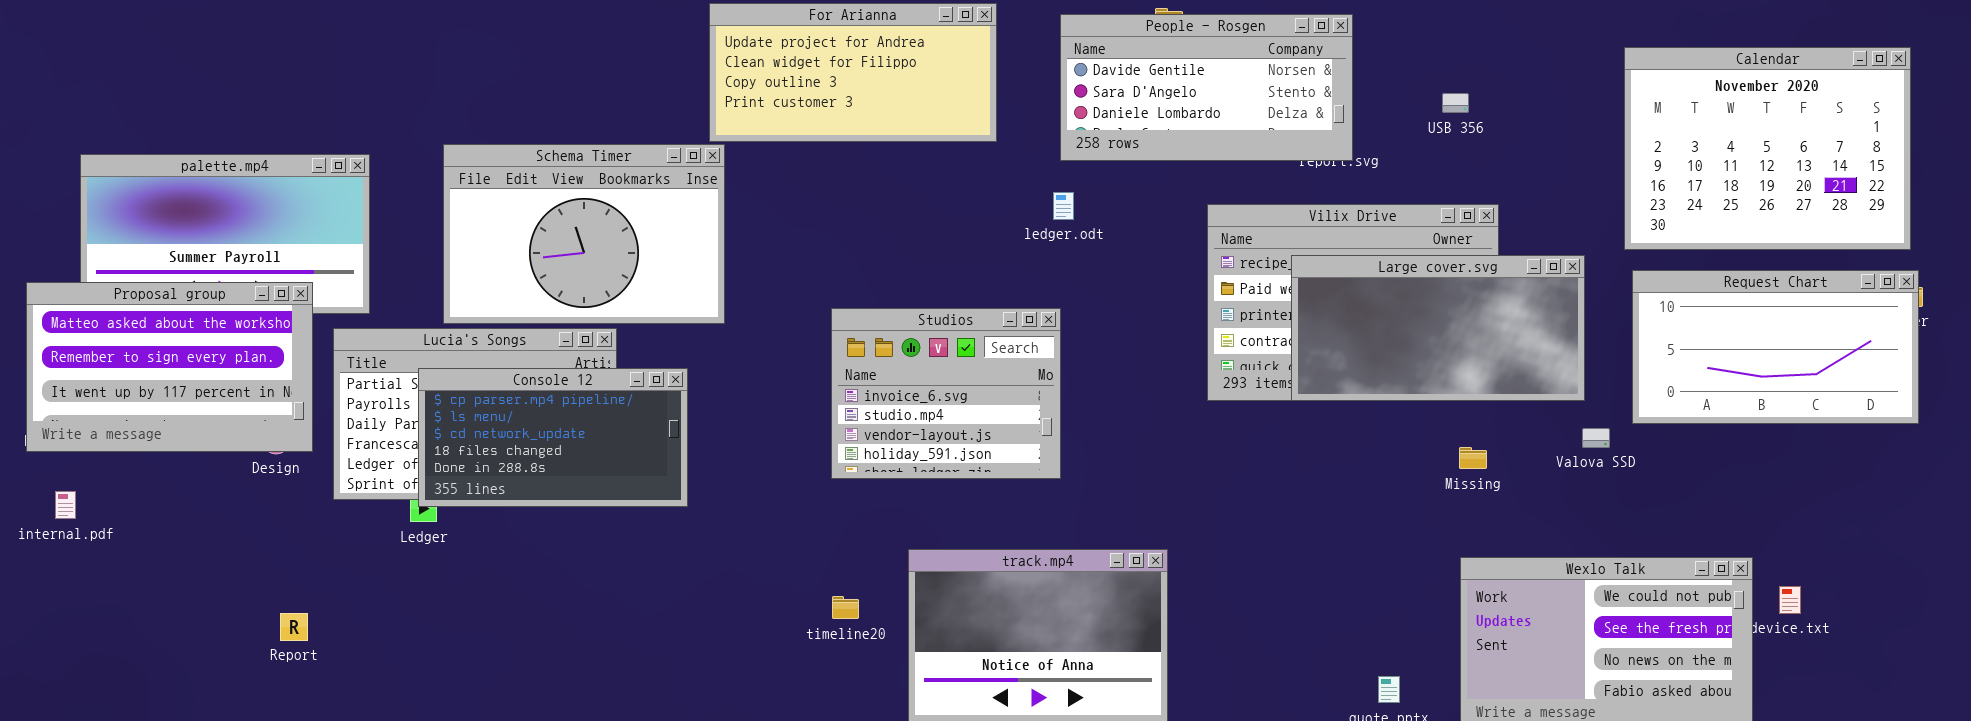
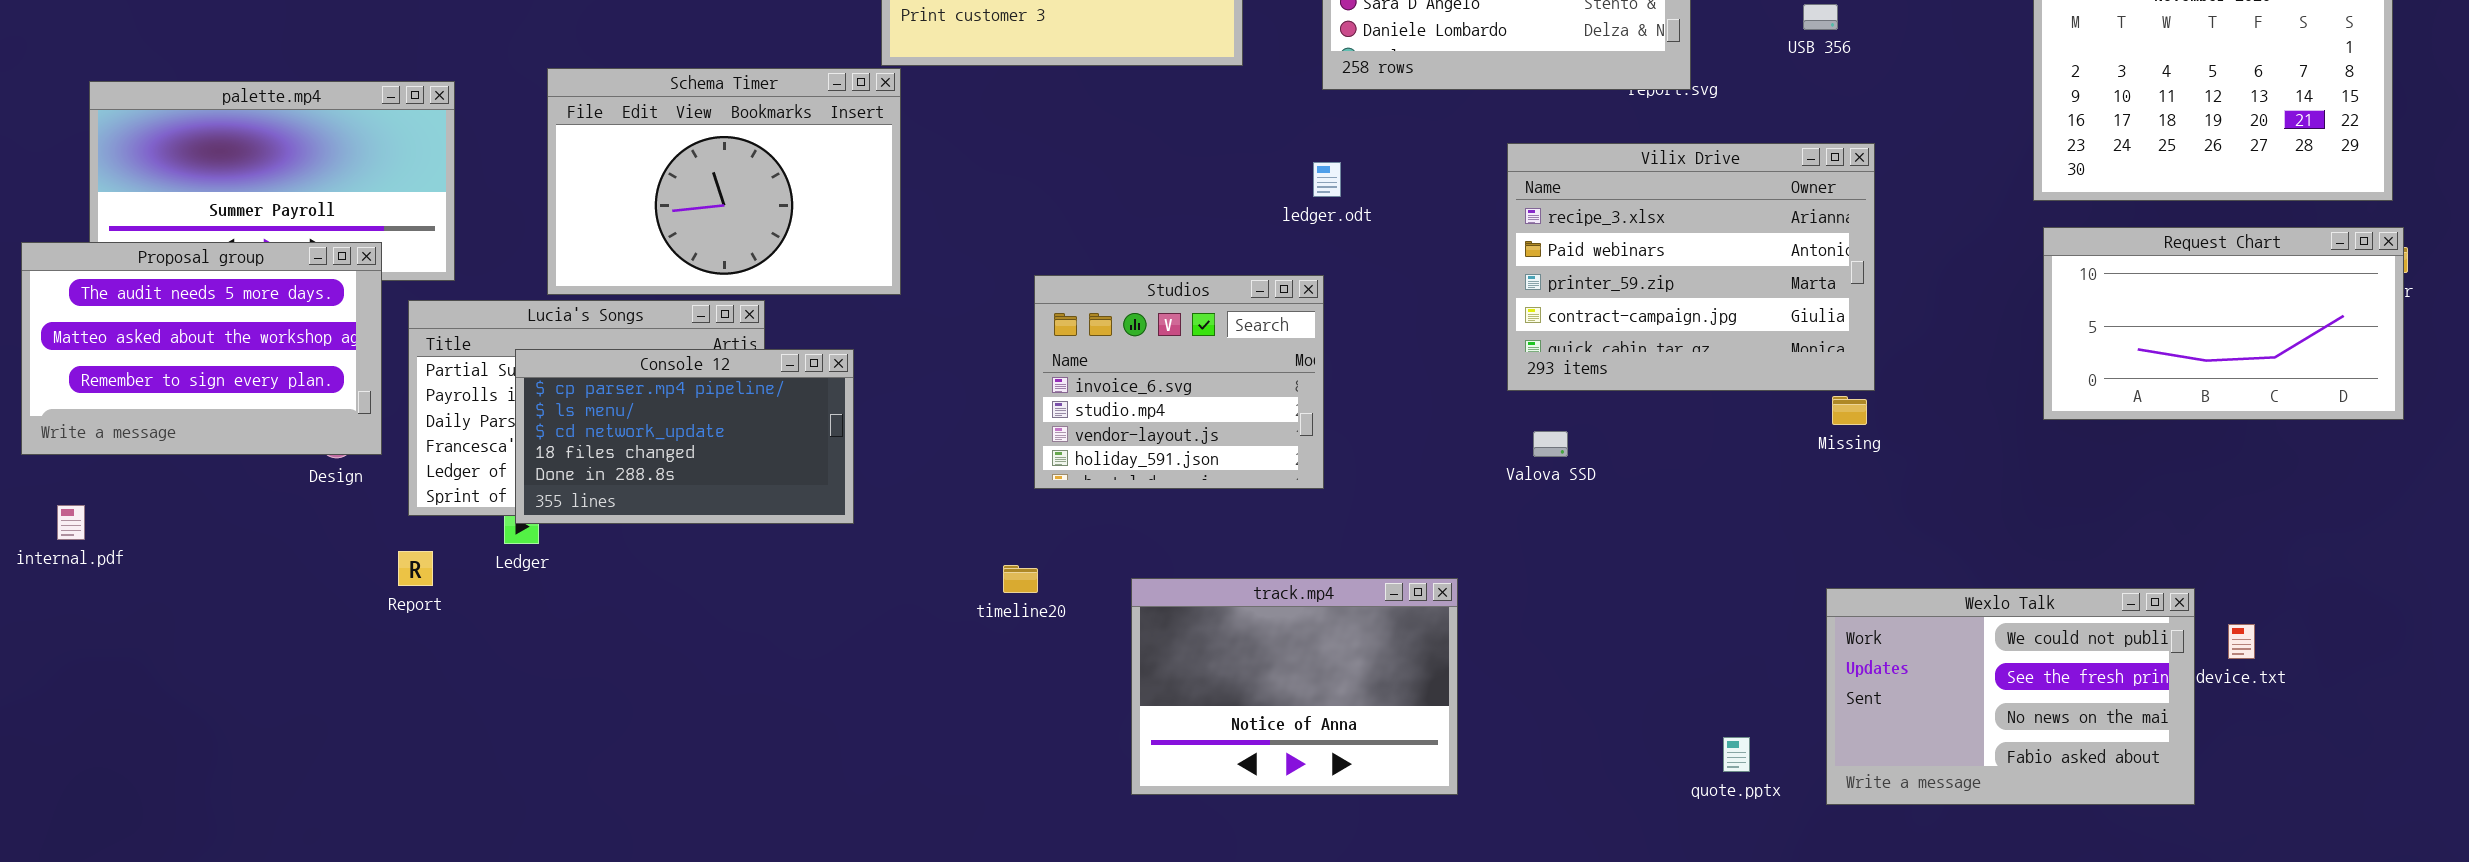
ledger.odt: [1053,192,1074,220] -> [1313,162,1341,197], moved
Large cover.svg: [1291,255,1585,401] -> none, closed
Proposal group: [26,282,313,452] -> [21,242,382,455], scrolled up 1 row
Valova SSD: [1582,428,1610,448] -> [1533,431,1568,457], moved
Missing: [1459,447,1487,469] -> [1832,396,1867,425], moved
timeline20: [832,596,859,619] -> [1003,565,1038,593], moved
Report: [280,613,308,641] -> [398,551,433,586], moved

